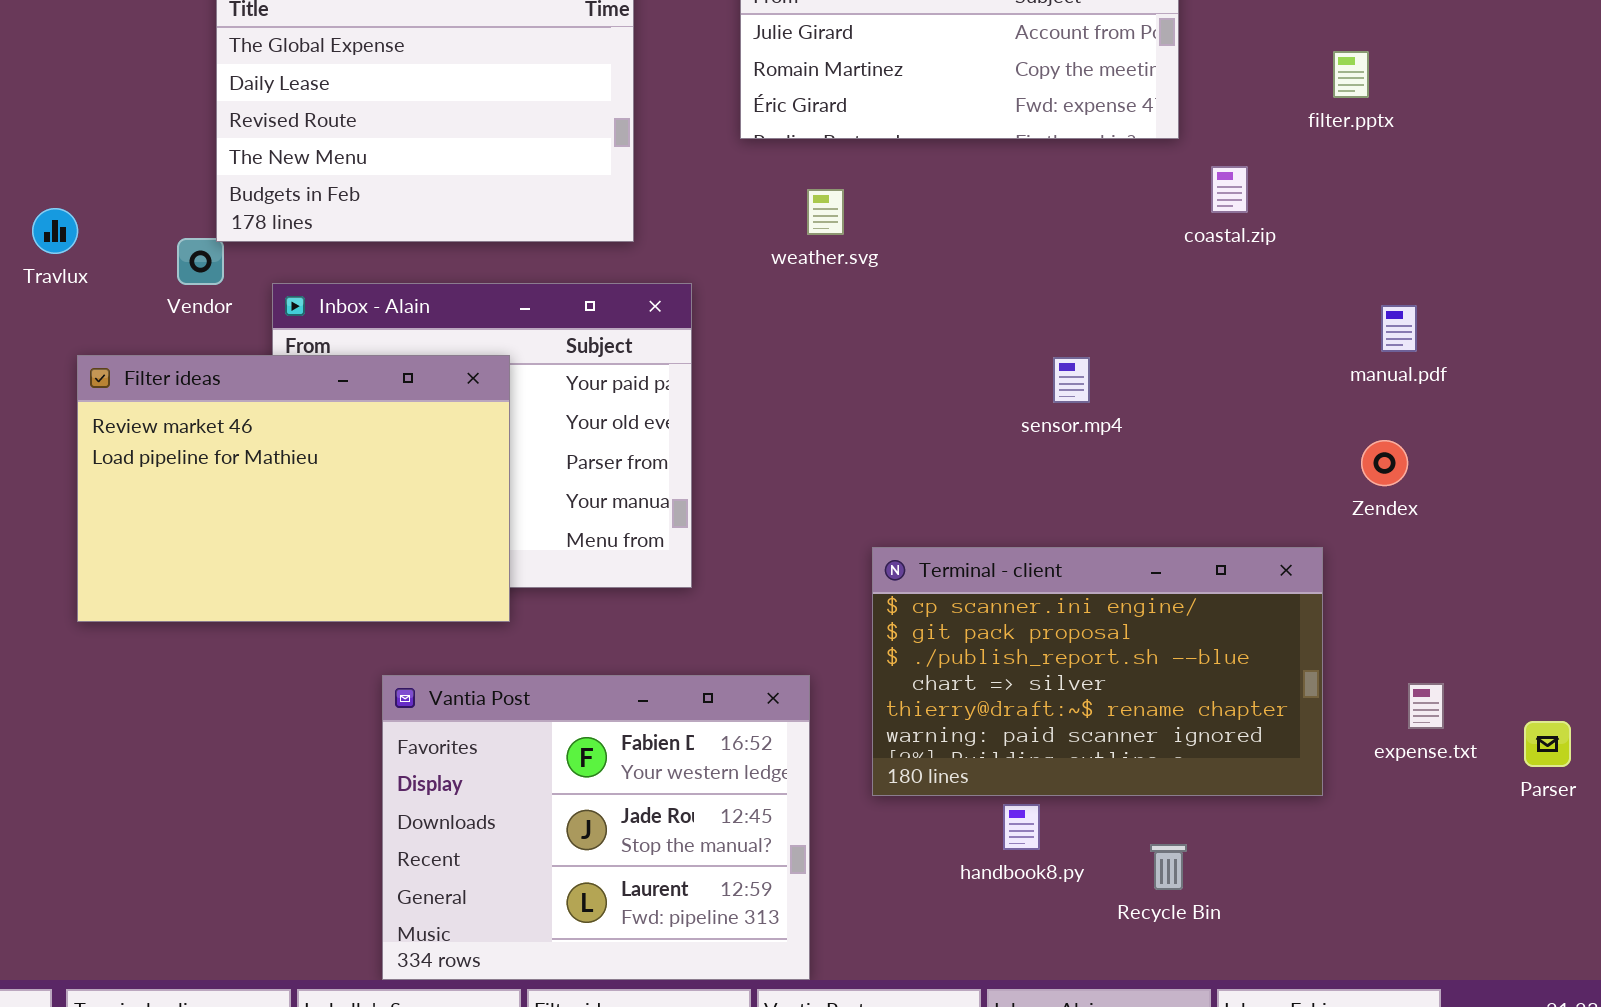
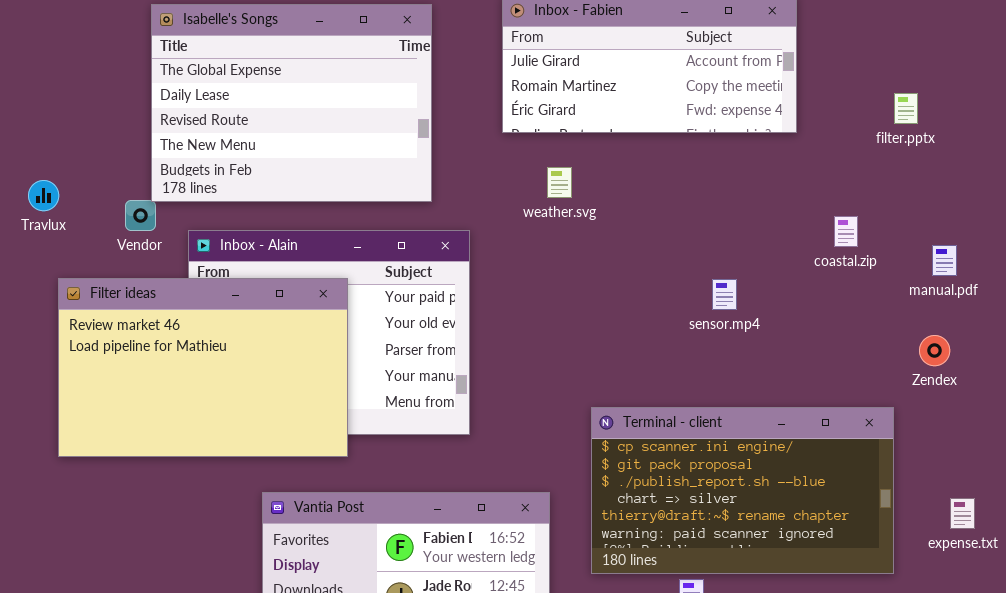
filter.pptx: [1333,51,1369,98] -> [894,93,918,124], moved
coastal.zip: [1211,166,1248,213] -> [834,216,858,247], moved

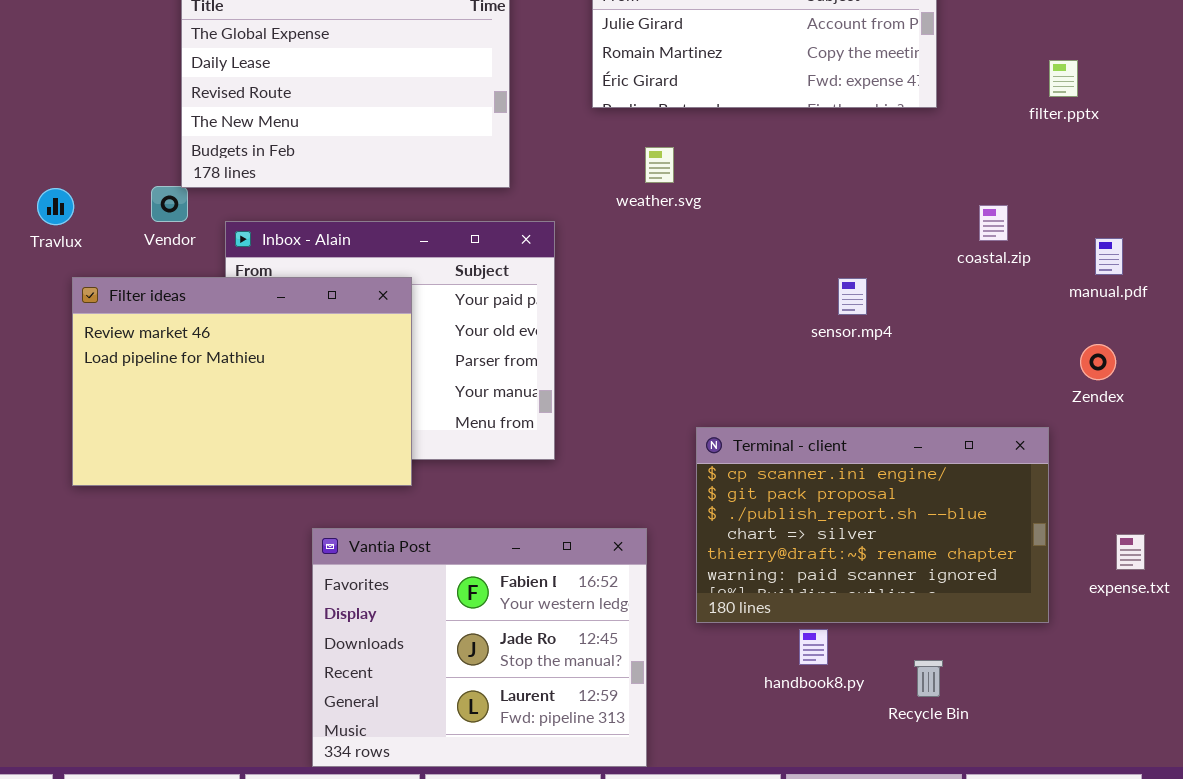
Travlux: [28,180,59,211] -> [37,188,74,225], moved

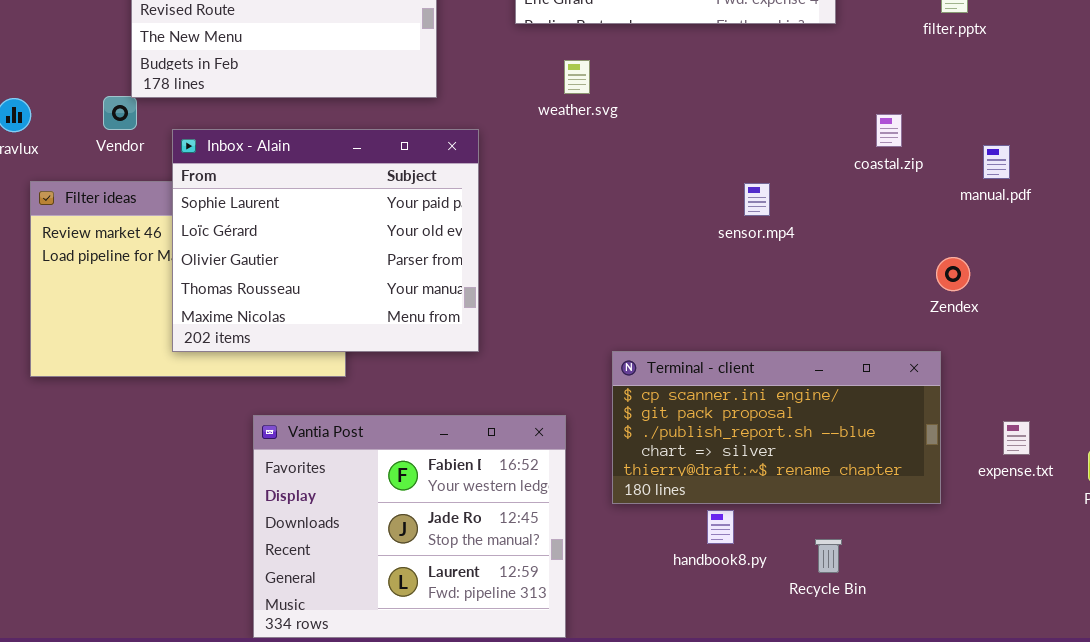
Inbox - Alain: [225,221,555,460] -> [172,129,479,352], raised
Zendex: [1080,344,1116,380] -> [936,257,970,291], moved
Terminal - client: [696,427,1049,623] -> [612,351,941,504], resized

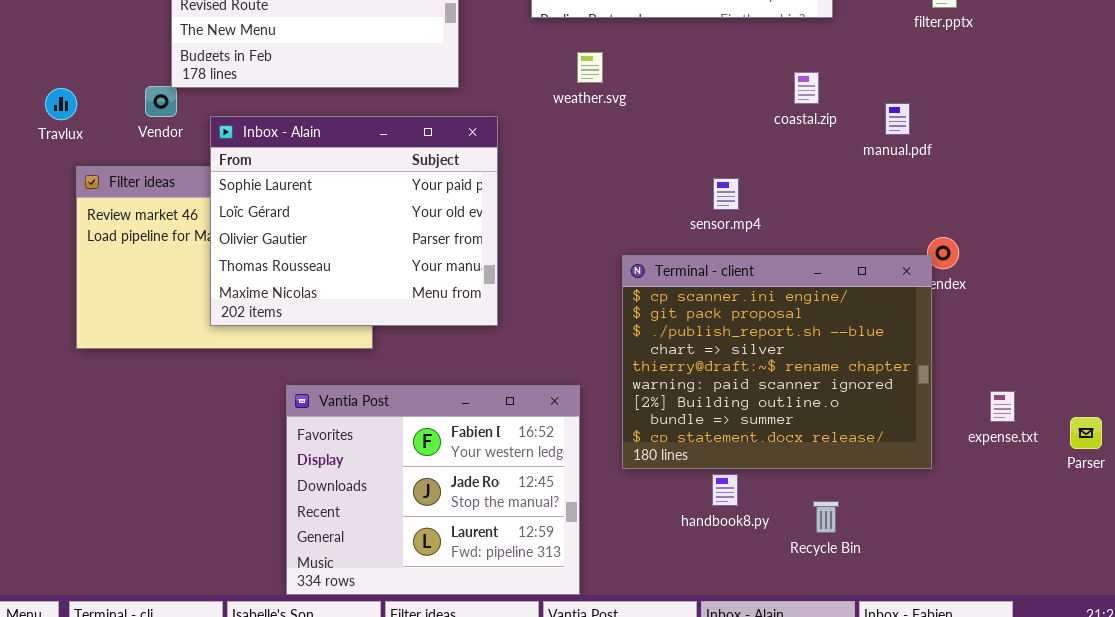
coastal.zip: [876,114,902,147] -> [794,72,819,104], moved
manual.pdf: [983,145,1010,179] -> [885,103,910,135], moved
sensor.mp4: [744,183,770,216] -> [713,178,739,210], moved
Terminal - client: [612,351,941,504] -> [622,255,932,469], resized

